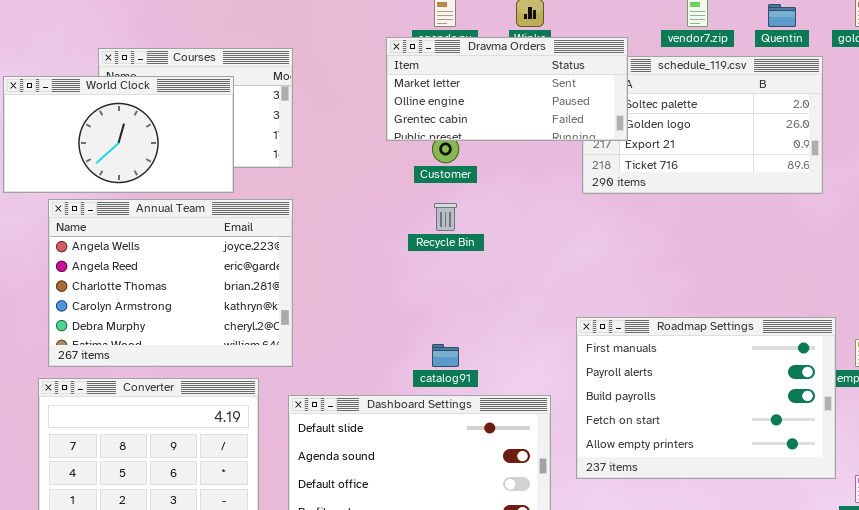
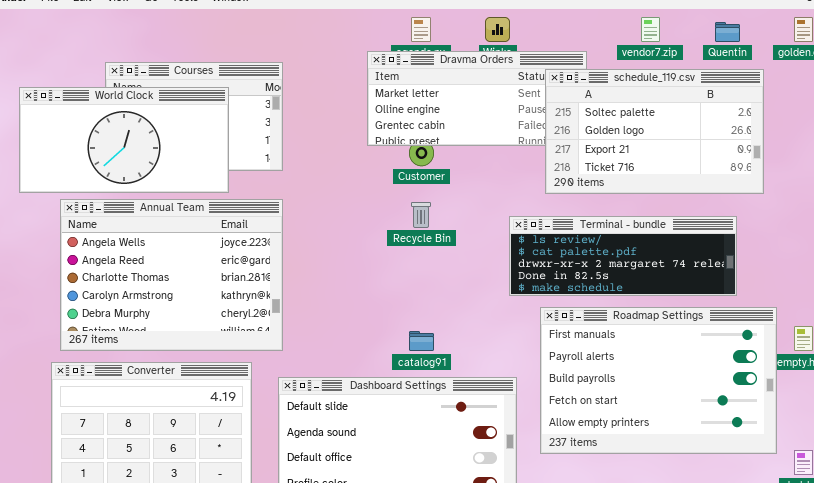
schedule_119.csv: [582,56,823,194] -> [545,69,764,194], raised
Terminal - bundle: none -> [509,216,737,296], opened

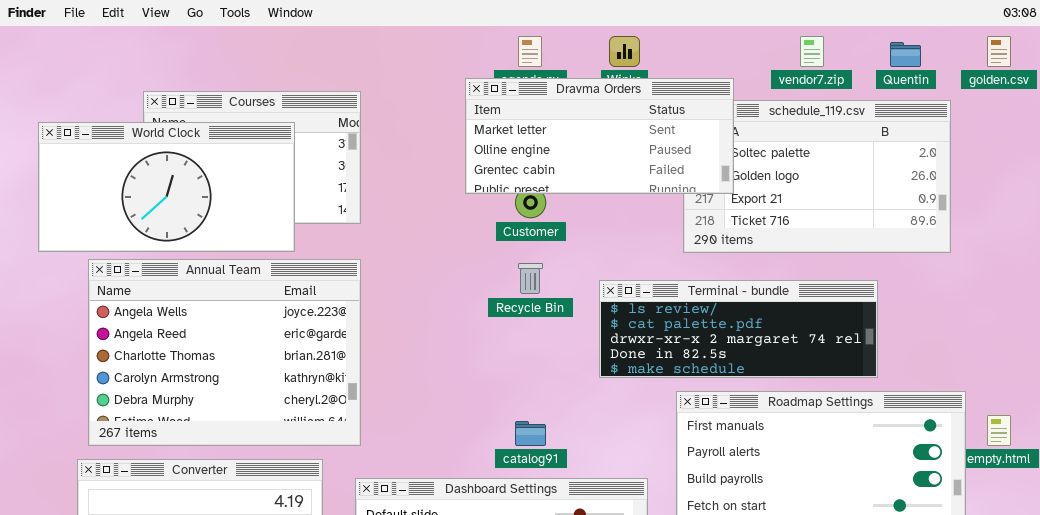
Dravma Orders: [367,51,587,146] -> [465,78,734,194], raised
Terminal - bundle: [509,216,737,296] -> [599,280,878,378], moved

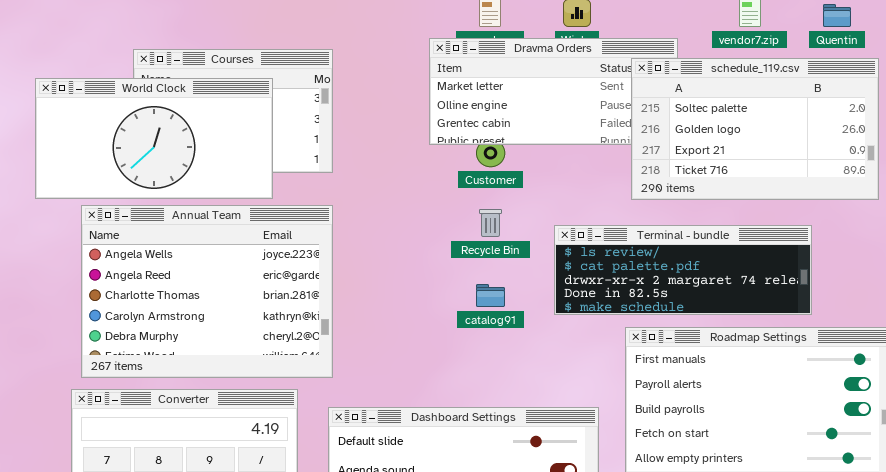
schedule_119.csv: [683,100,951,253] -> [631,58,879,200], raised
catalog91: [515,421,546,446] -> [476,284,505,307], moved

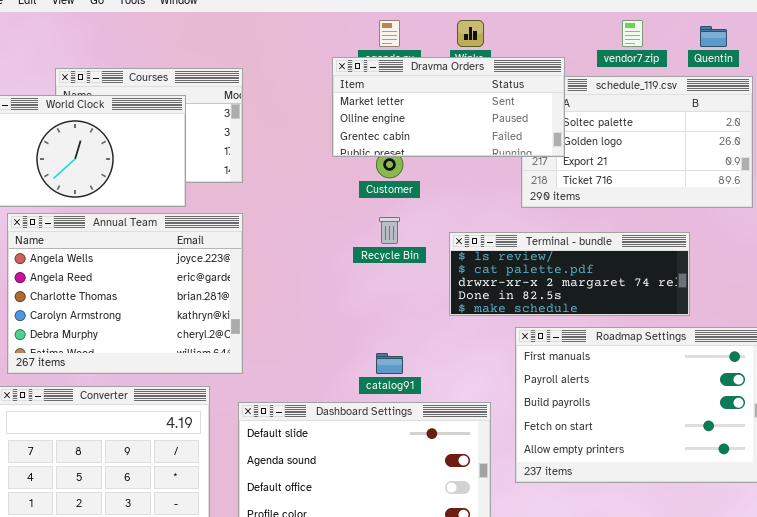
Dravma Orders: [429,38,678,145] -> [332,57,565,157], raised
catalog91: [476,284,505,307] -> [376,353,403,374], moved

